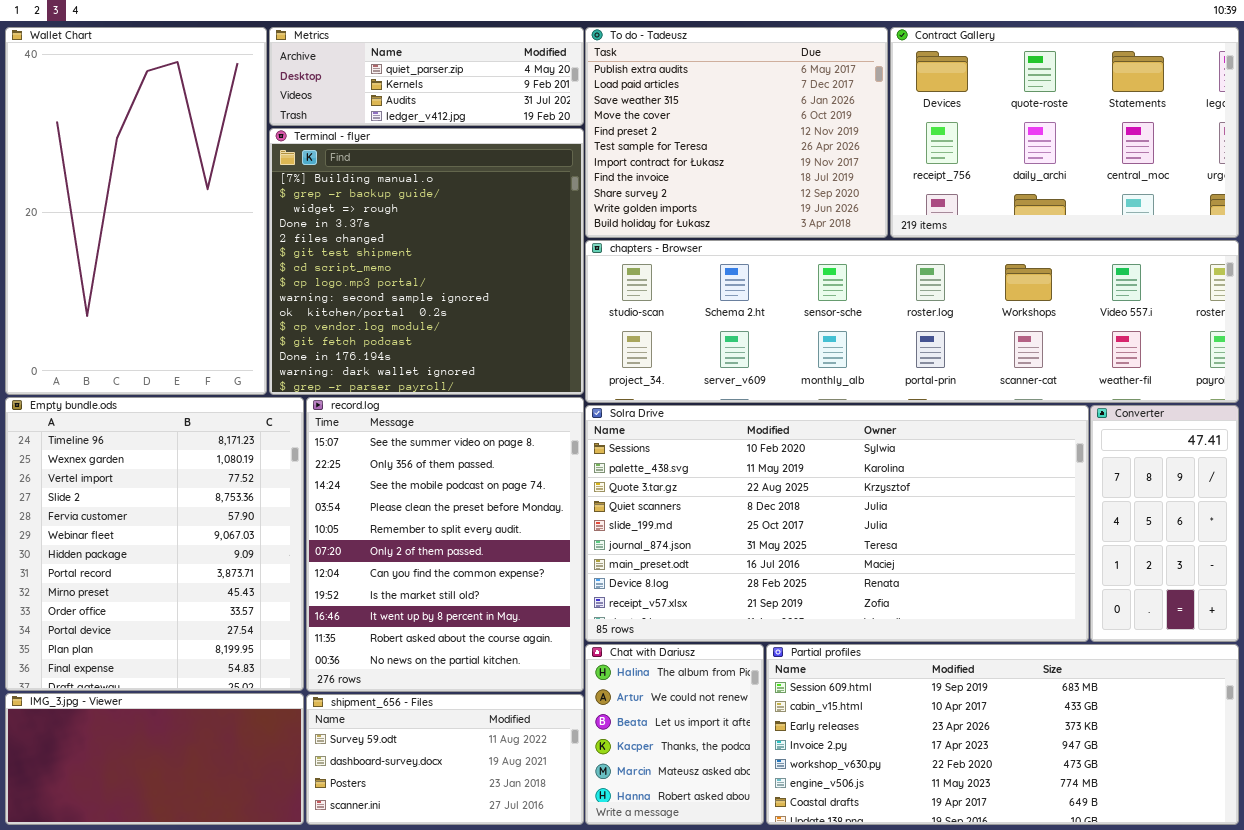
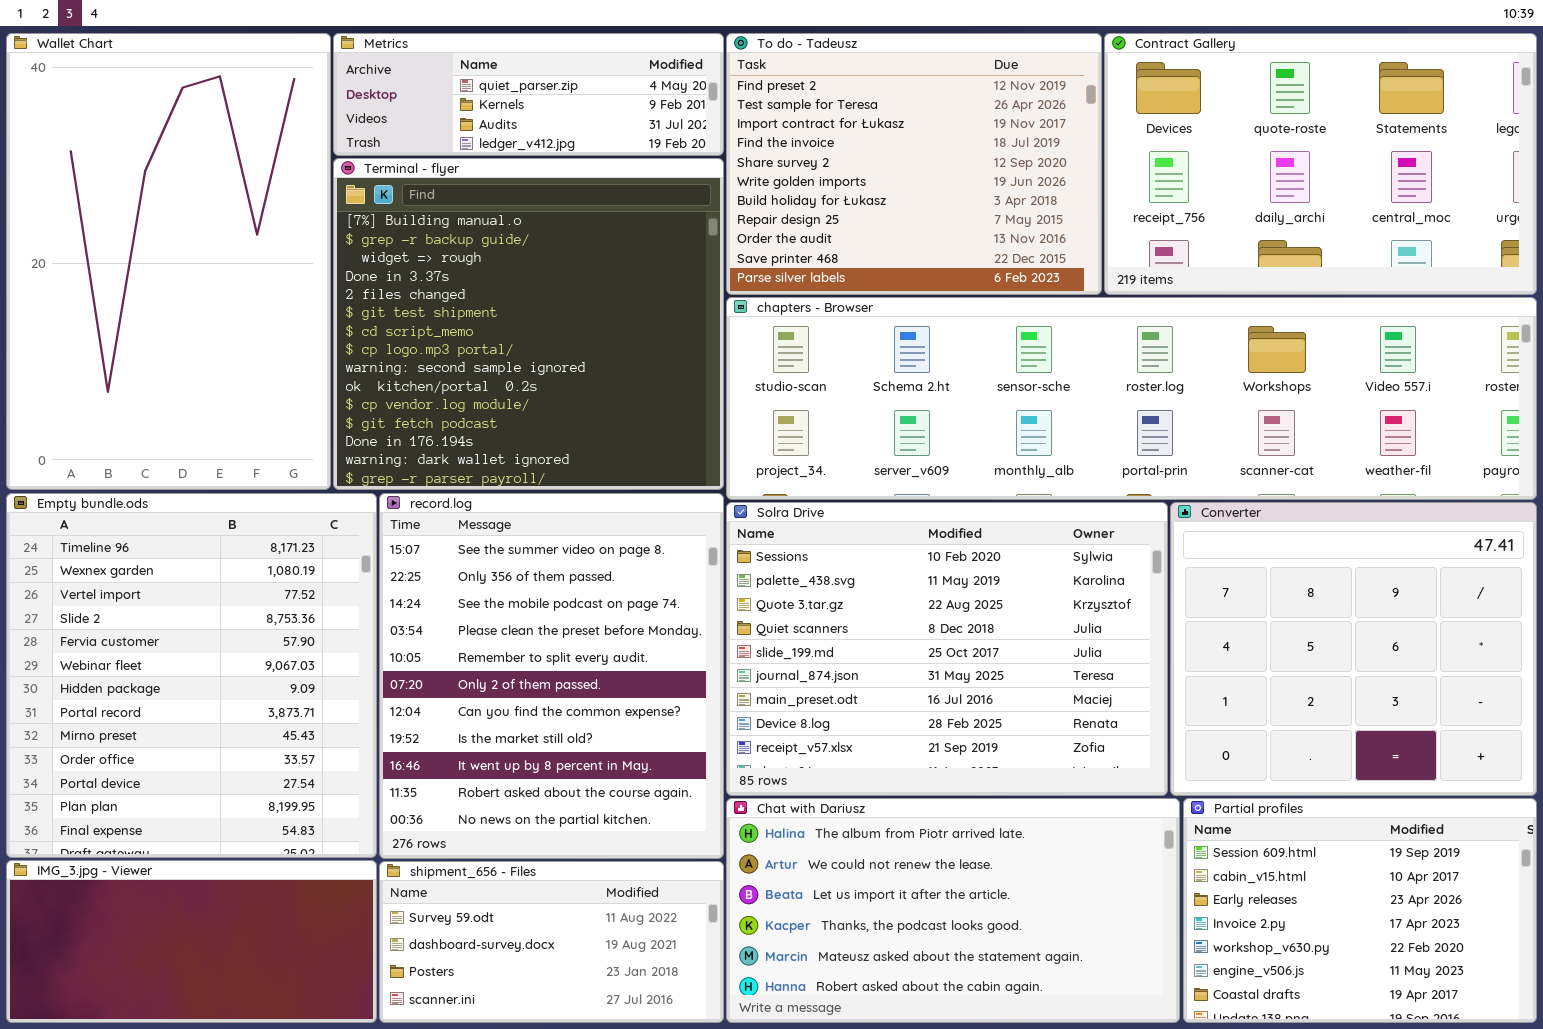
To do - Tadeusz: [585,27,888,238] -> [726,33,1102,295], scrolled down 4 rows
Solra Drive: [585,405,1089,642] -> [726,502,1168,796], resized
Converter: [1090,405,1239,642] -> [1170,502,1537,796], resized
Chat with Dariusz: [585,644,764,825] -> [726,798,1180,1023], resized
Partial profiles: [766,644,1239,825] -> [1183,798,1537,1023], resized

